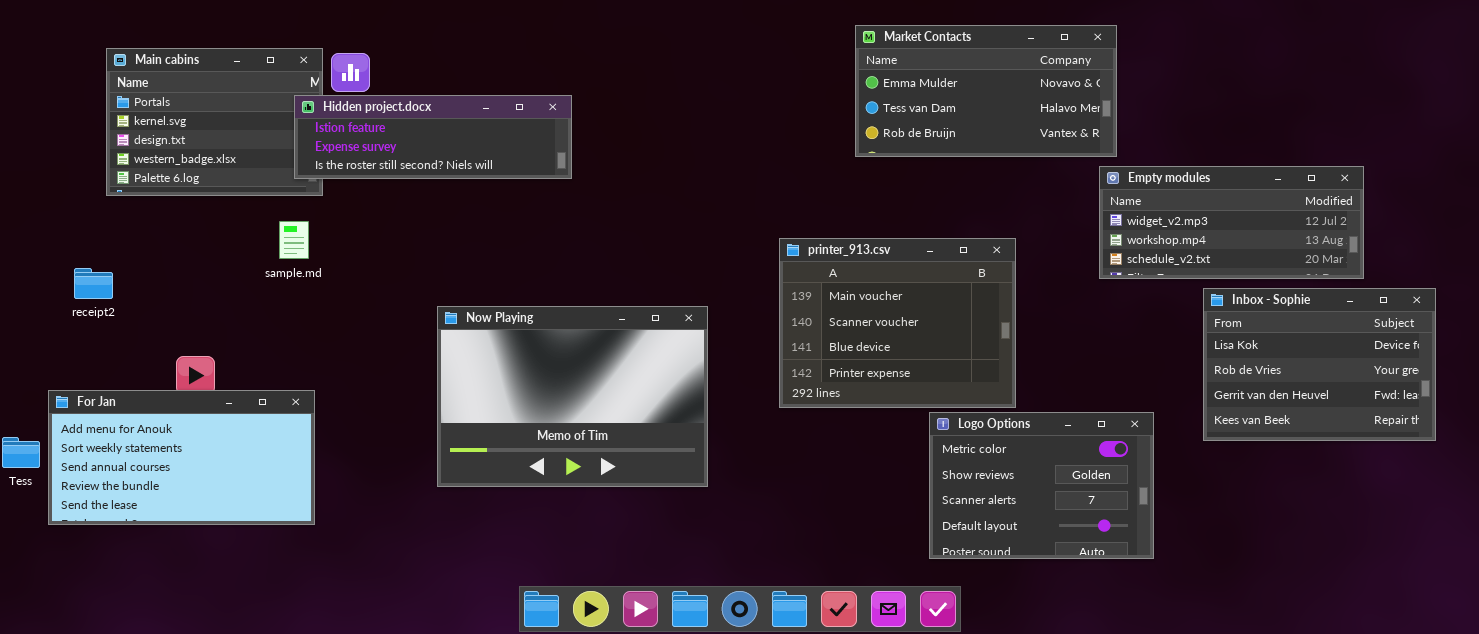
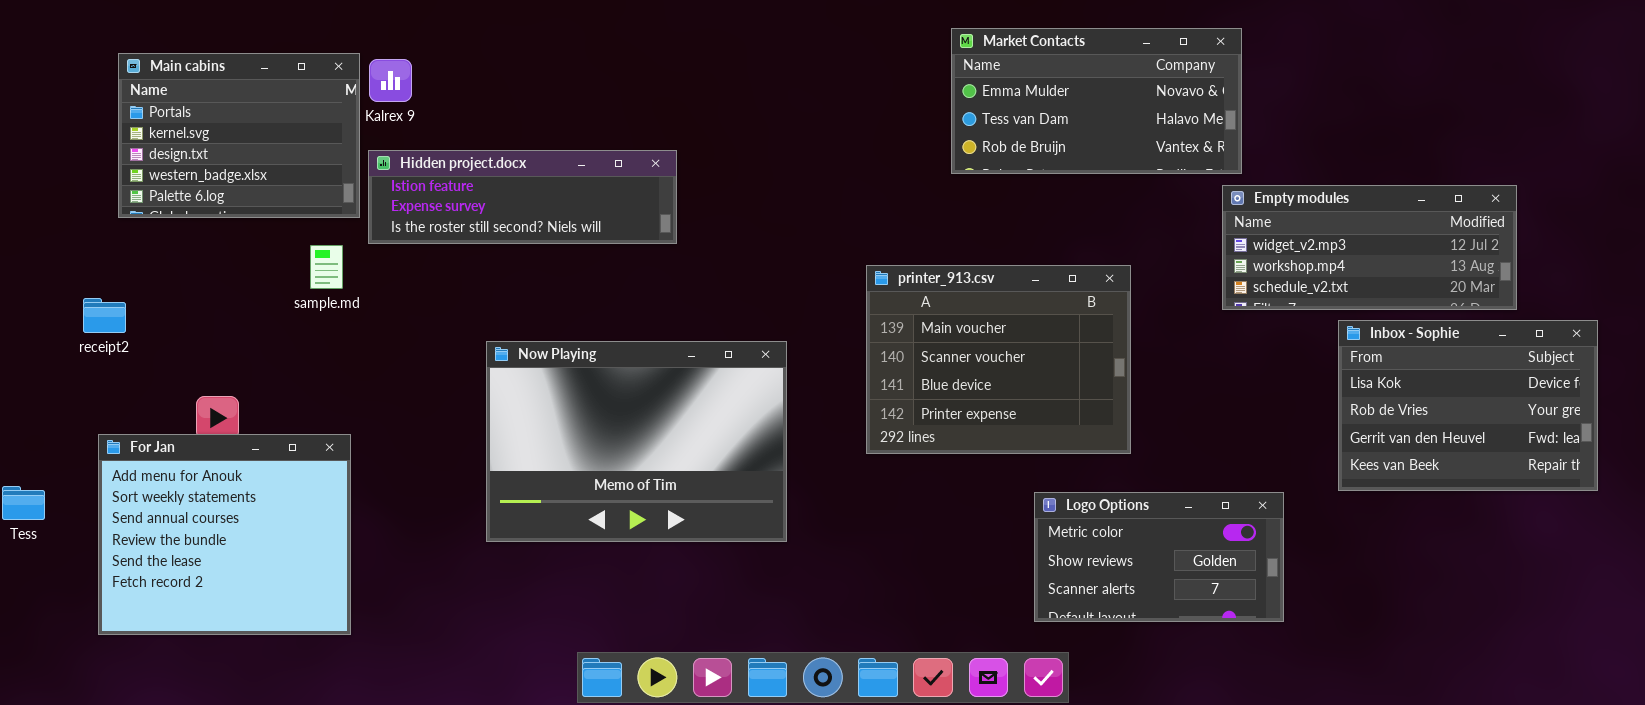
Hidden project.docx: [294,95,572,179] -> [368,150,677,244], moved
For Jan: [48,390,315,525] -> [98,434,351,635], resized
Logo Options: [929,412,1154,559] -> [1034,492,1284,622], resized

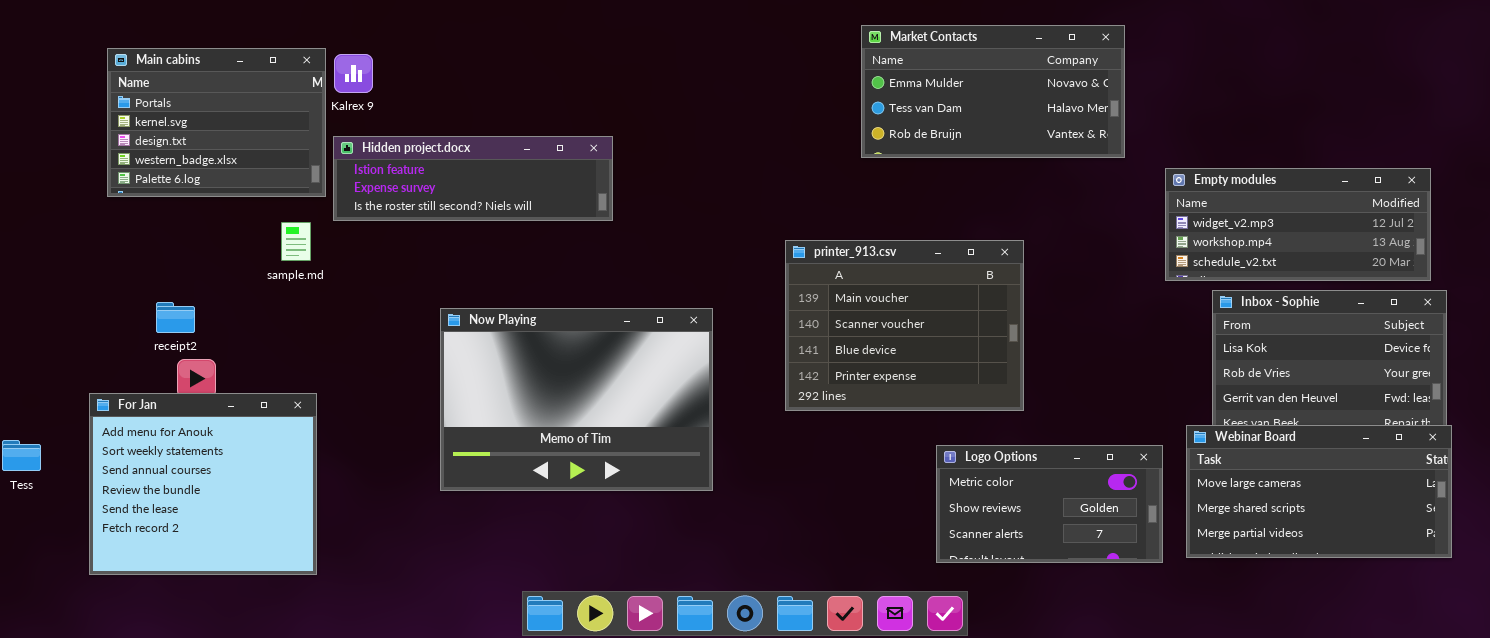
Empty modules: [1222,185,1517,310] -> [1165,168,1431,281], moved
receipt2: [83,298,126,333] -> [156,302,195,333], moved
Webinar Board: none -> [1186,425,1452,558], opened

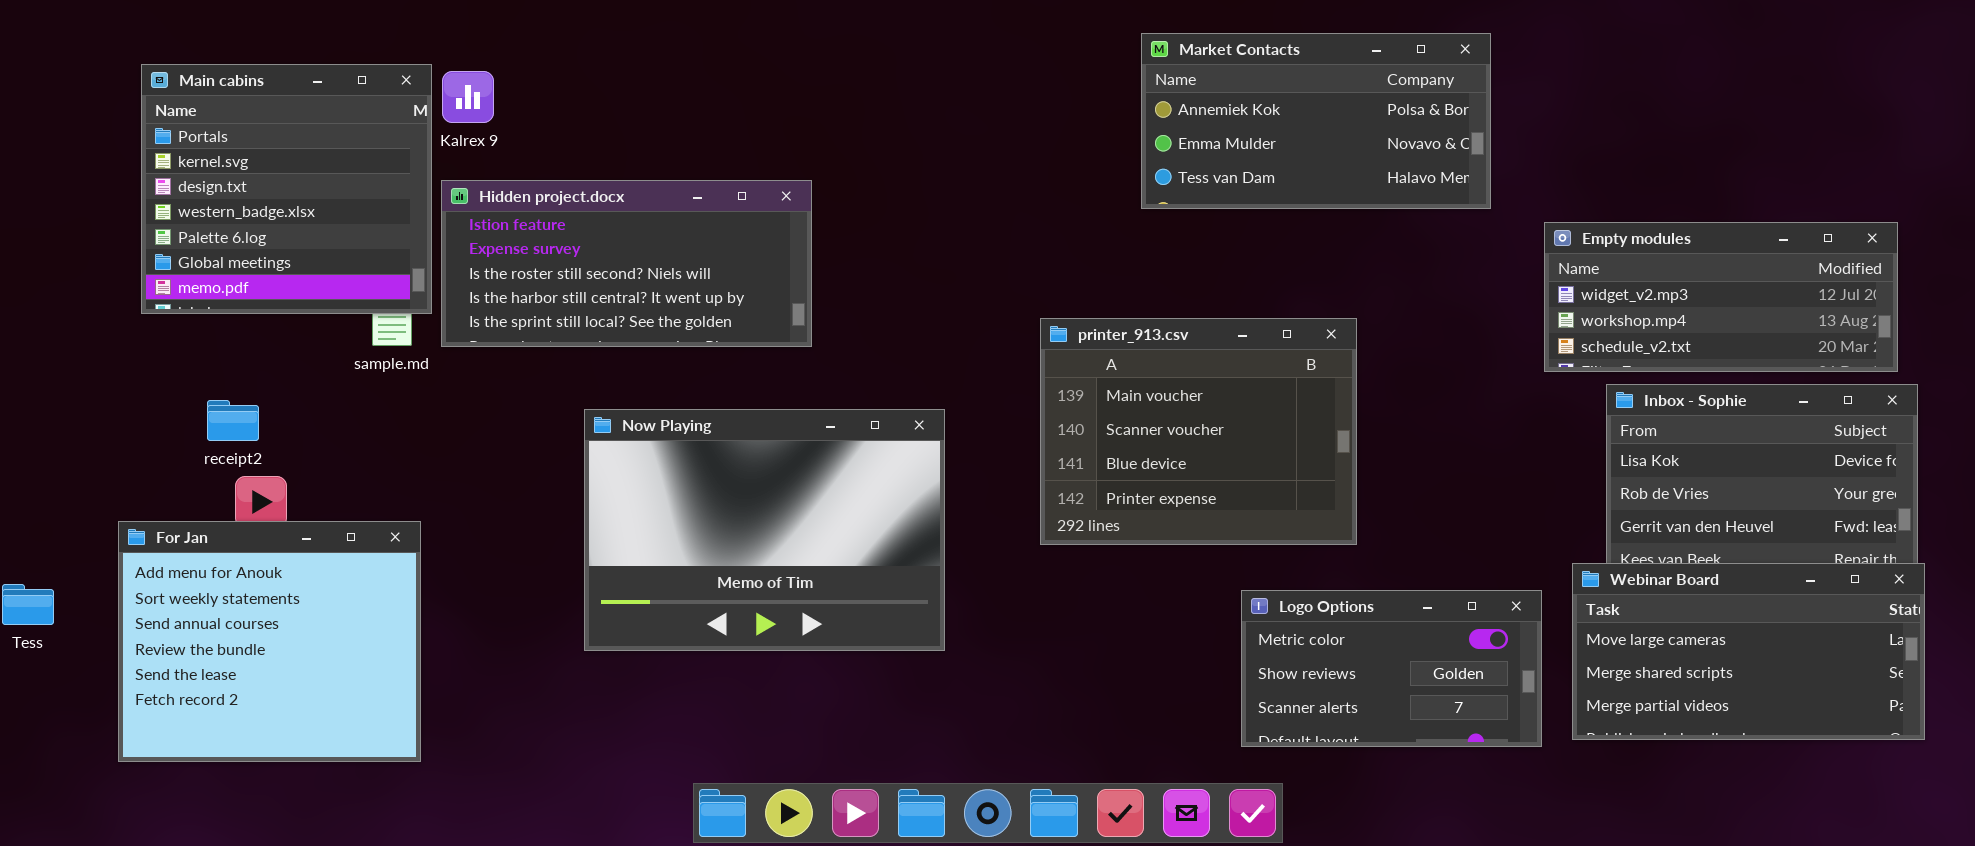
Market Contacts: [861,25,1125,158] -> [1141,33,1491,209], scrolled up 1 row
Main cabins: [107,48,326,197] -> [141,64,432,314], resized
Hidden project.docx: [333,136,613,221] -> [441,180,812,347], resized

